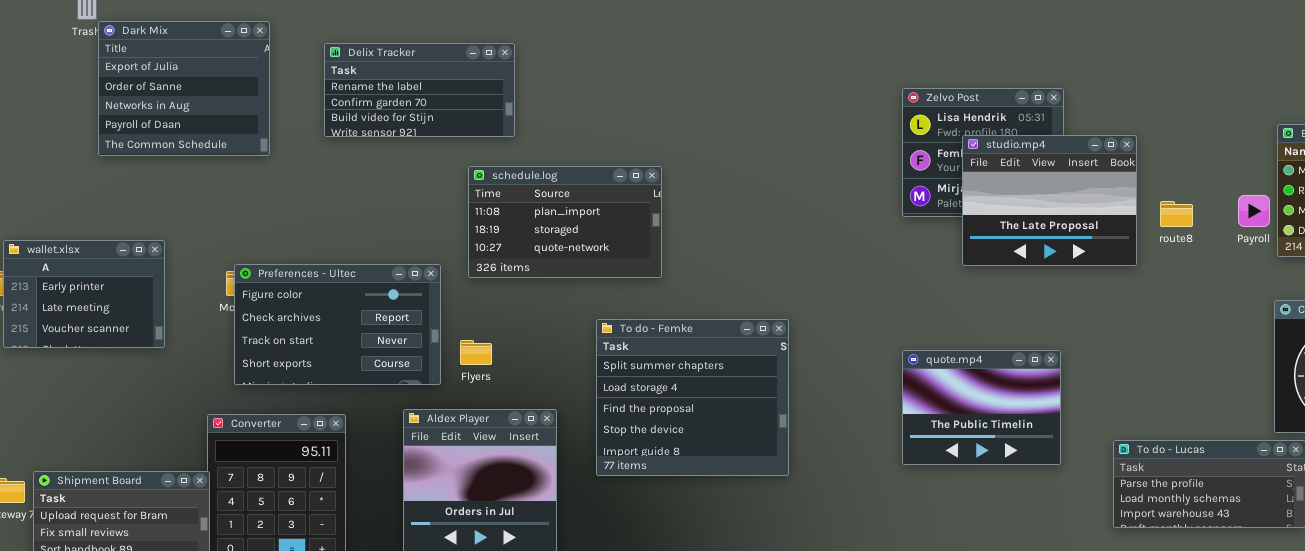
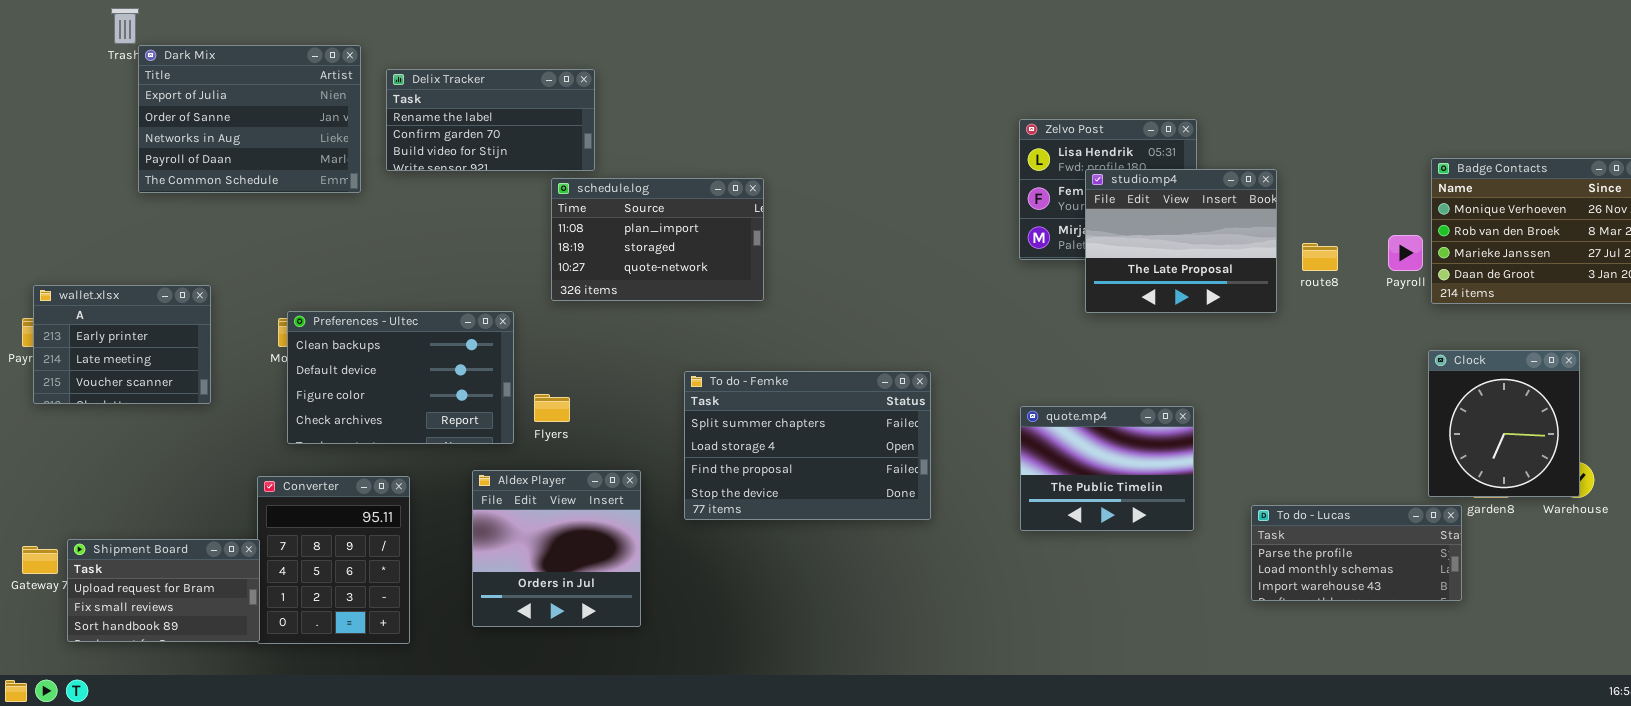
Dark Mix: [98,21,270,156] -> [138,45,361,193], resized
schedule.log: [468,166,662,278] -> [551,178,764,301], moved
Preferences - Ultec: [234,264,441,385] -> [287,311,514,444], scrolled up 2 rows
To do - Femke: [596,319,789,476] -> [684,371,931,520], resized

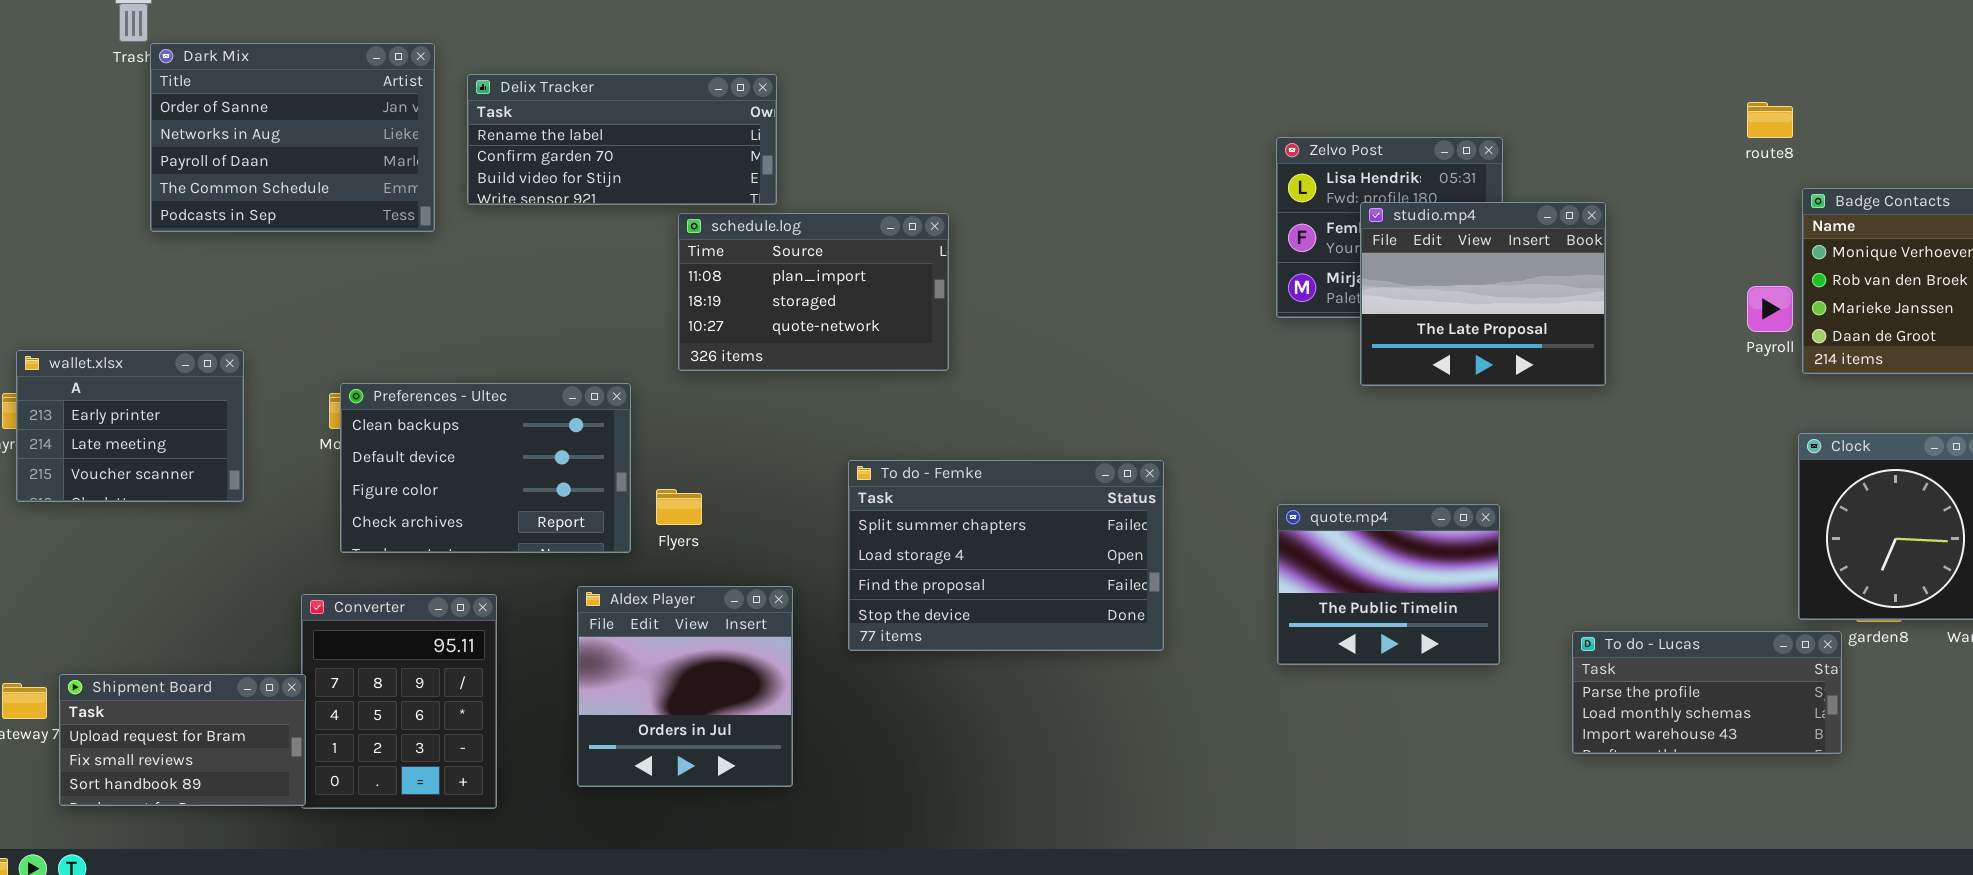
Dark Mix: [138,45,361,193] -> [150,43,435,232], scrolled down 1 row
Delix Tracker: [386,69,595,171] -> [467,74,777,205], resized
route8: [1302,243,1338,271] -> [1747,102,1793,138], moved

